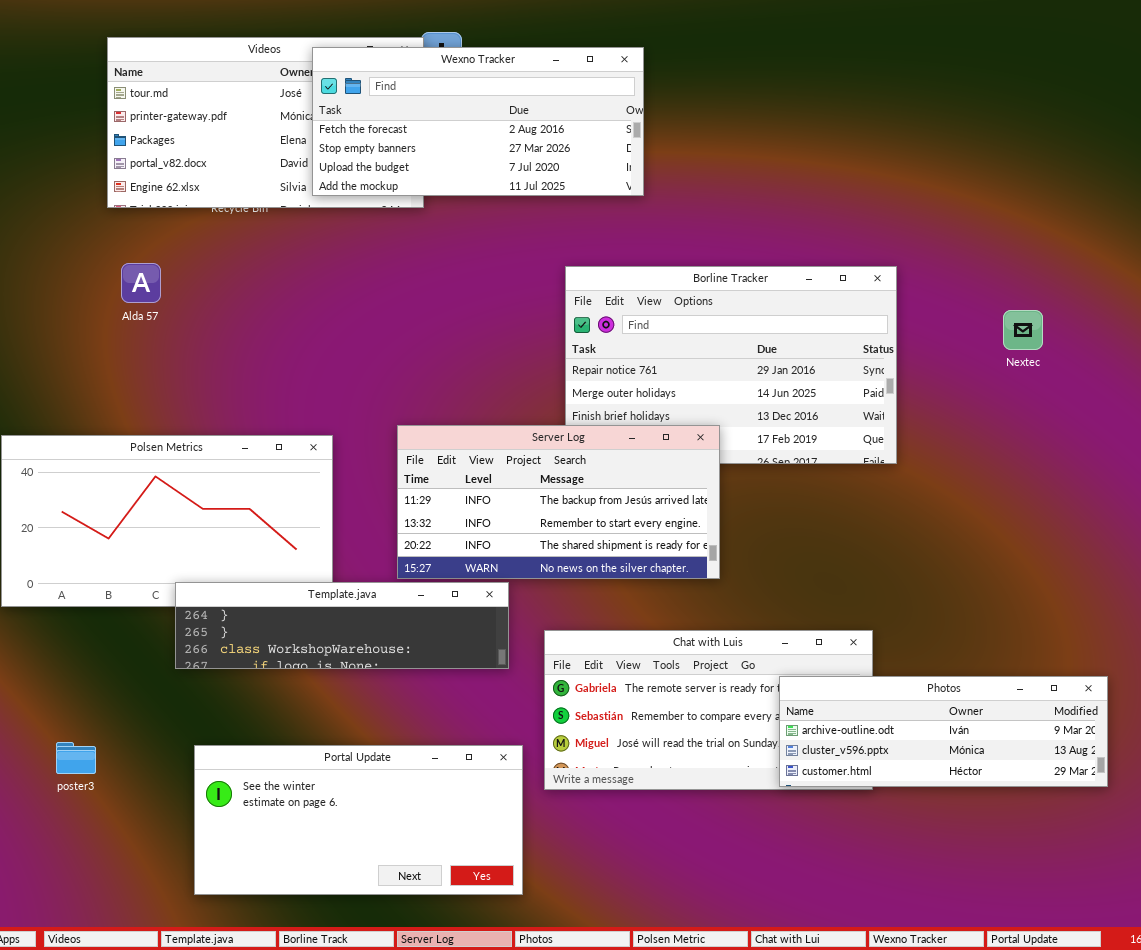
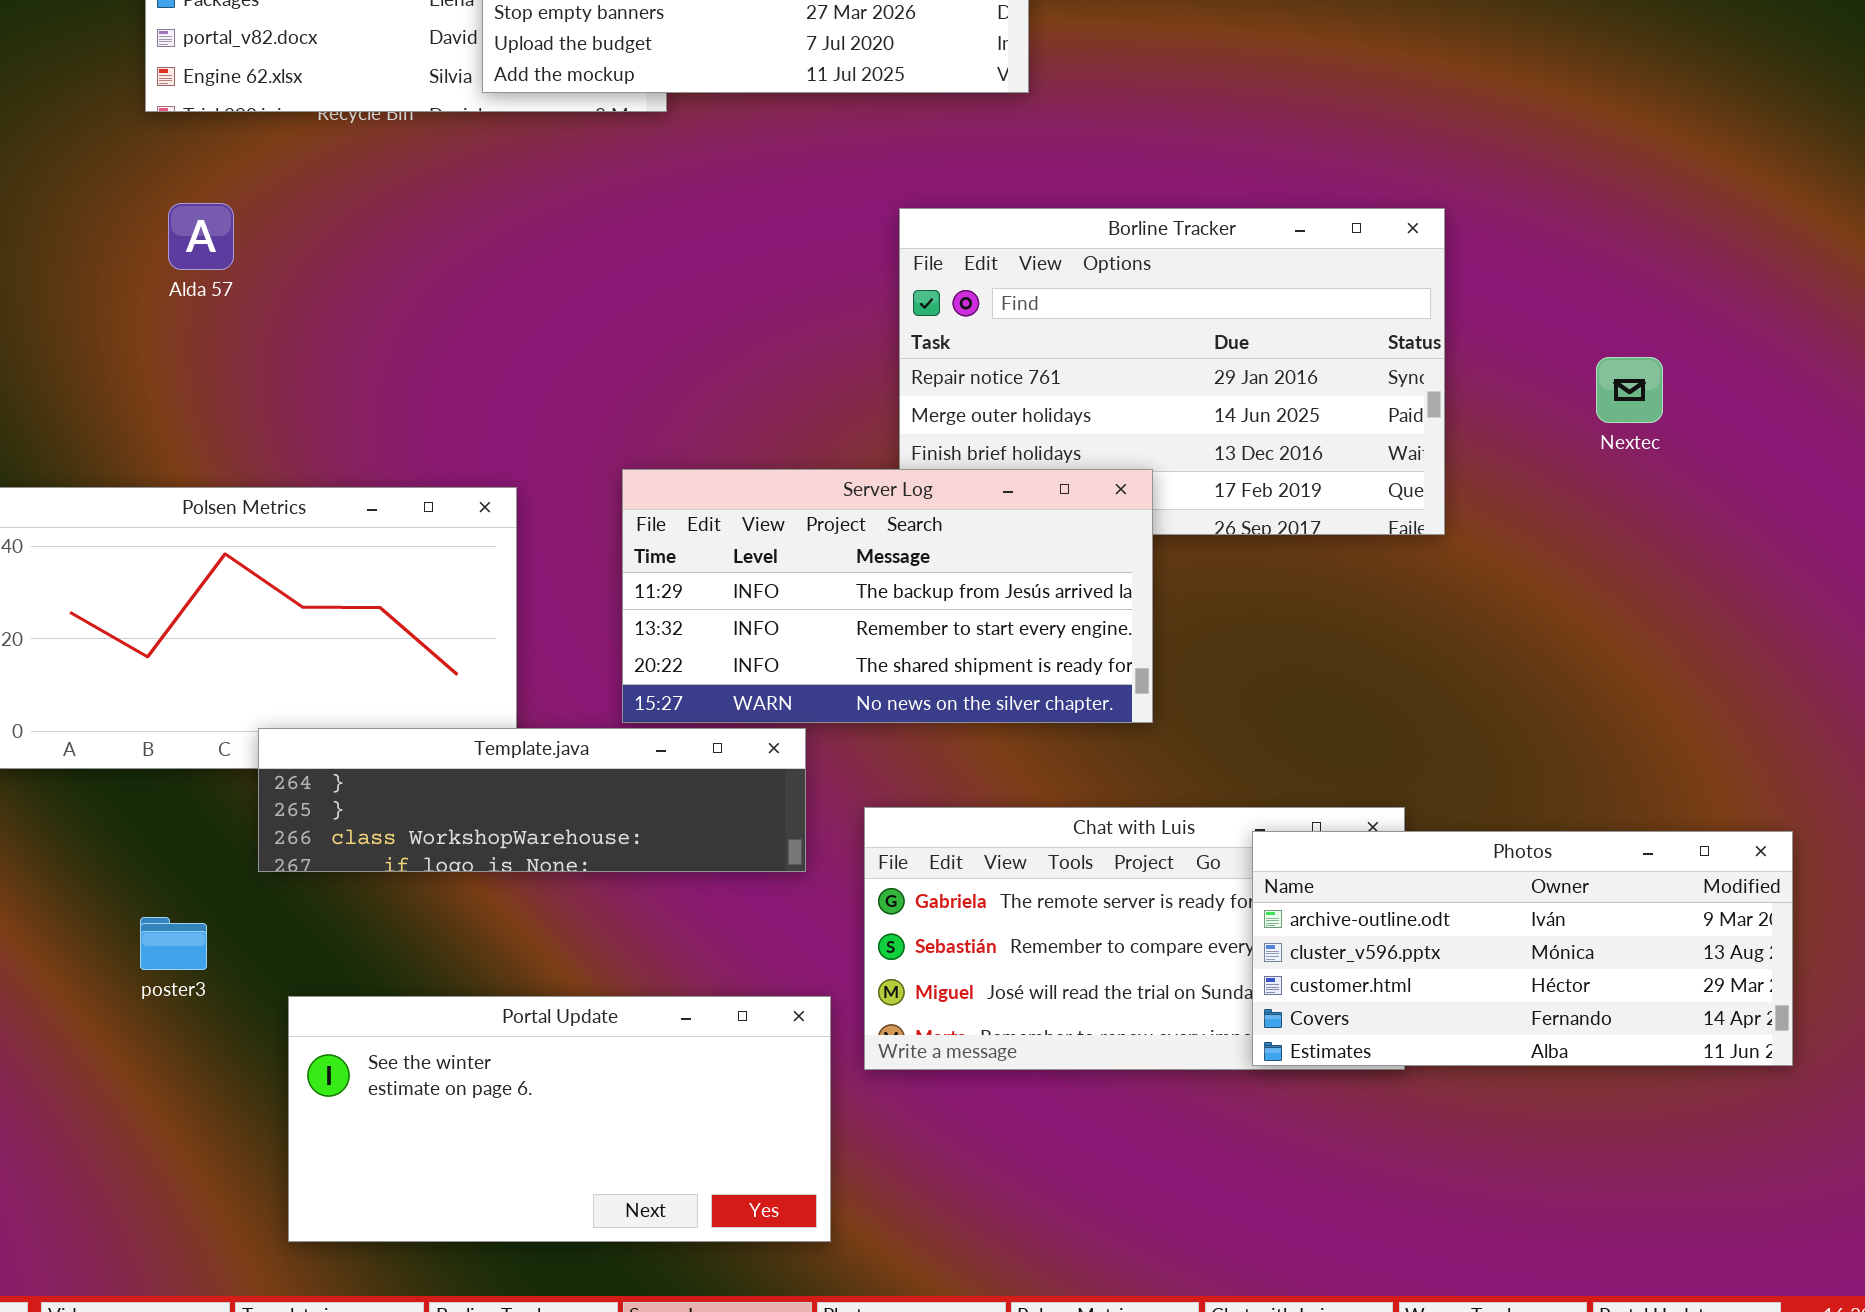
Nextec: [1003,310,1043,350] -> [1596,357,1663,423], moved
Photos: [779,676,1108,787] -> [1252,831,1793,1066], resized
poster3: [56,742,96,774] -> [140,917,207,970], moved

